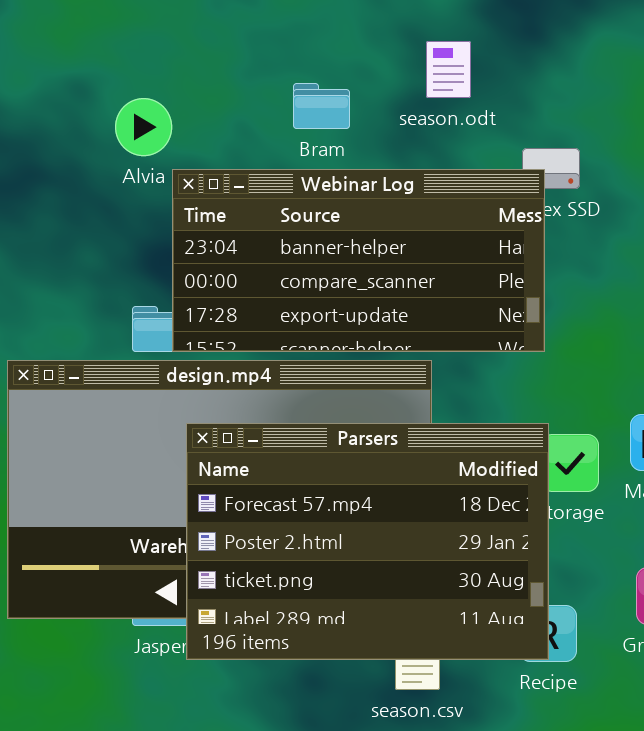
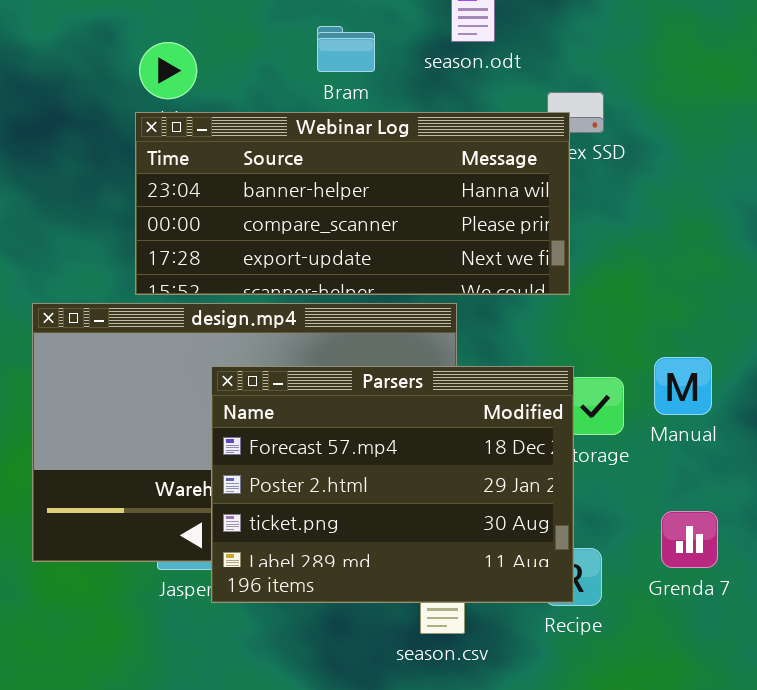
Webinar Log: [172,169,545,352] -> [135,112,570,295], resized

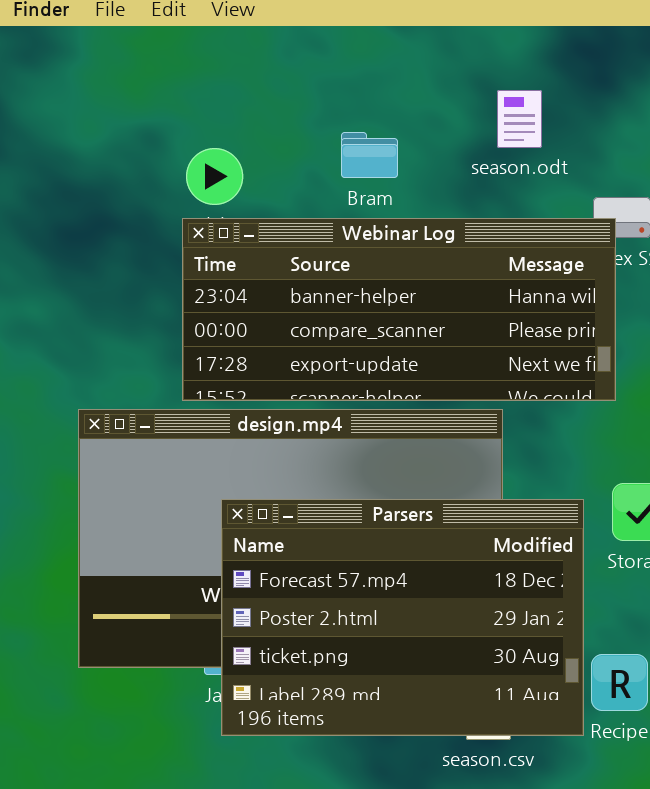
Bram: [317,26,375,72] -> [341,132,398,178], moved
Parsers: [211,366,574,603] -> [221,499,584,736], moved

